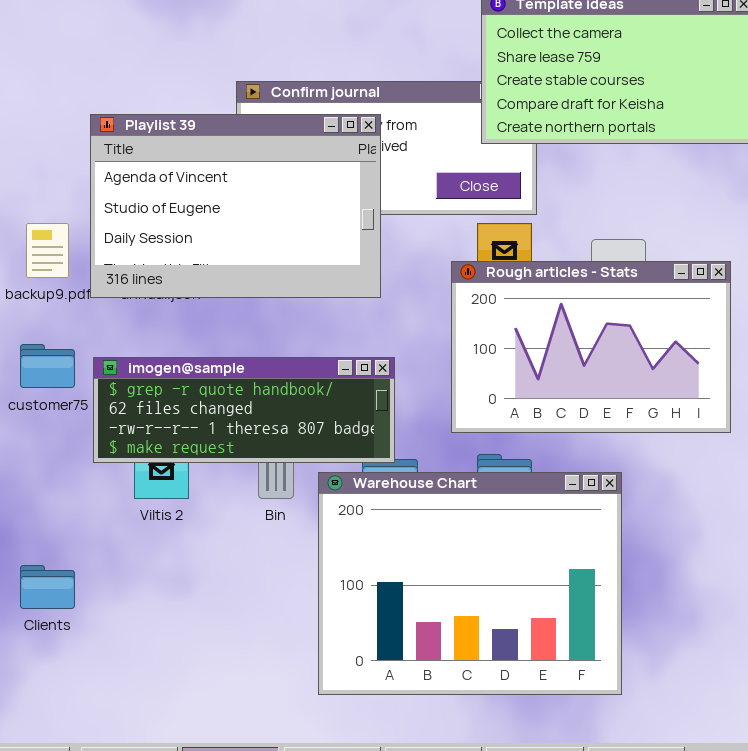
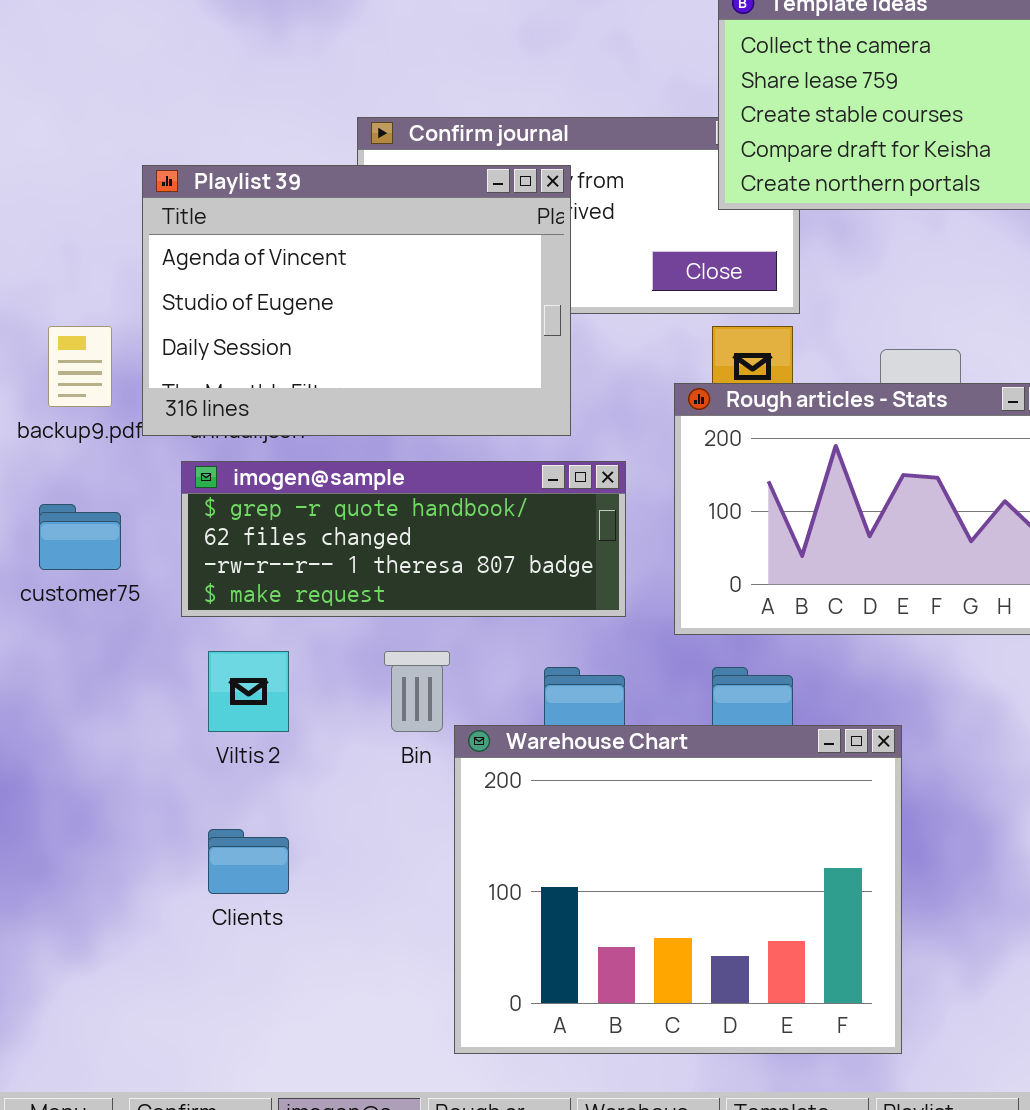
imogen@sample: [93,357,395,463] -> [181,461,626,617], moved
Warehouse Chart: [318,472,622,695] -> [454,725,902,1054], moved
Clients: [20,565,75,609] -> [208,829,289,894], moved

